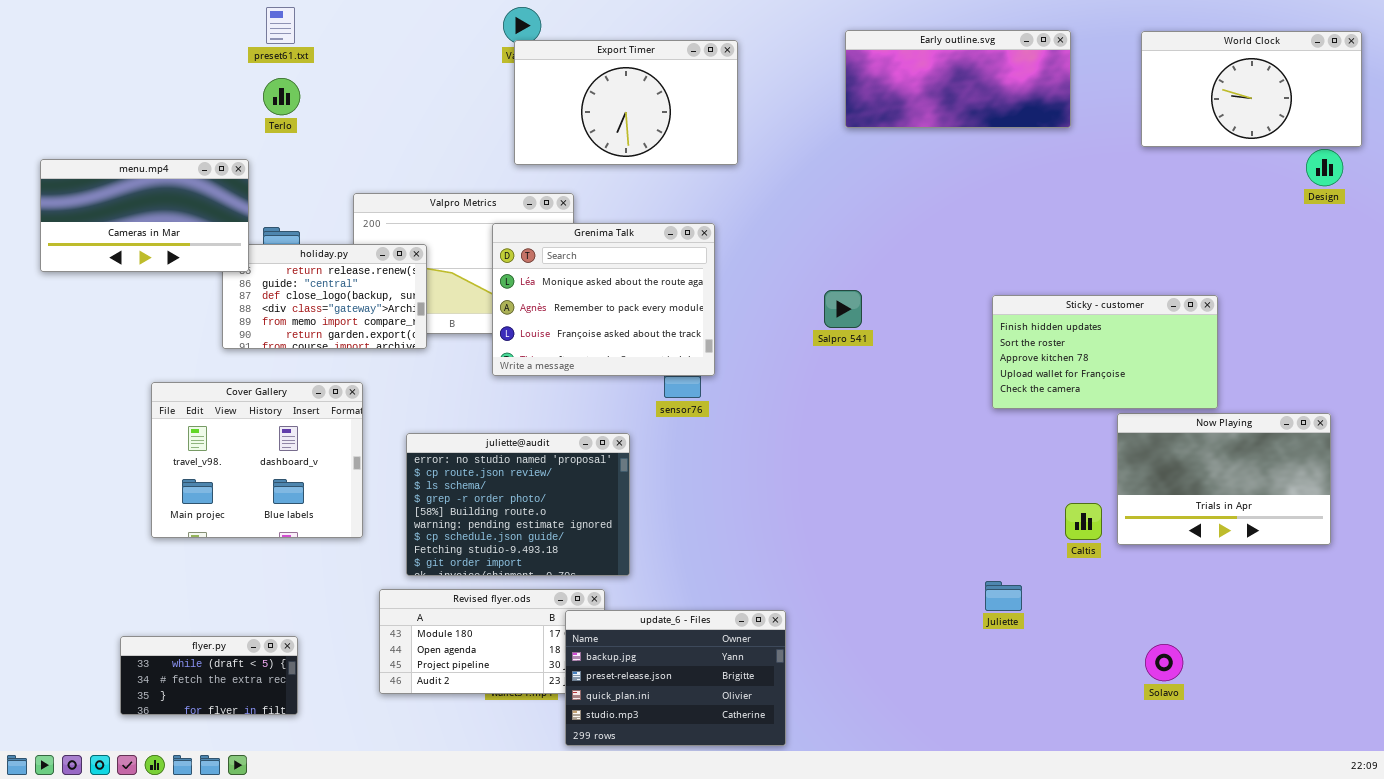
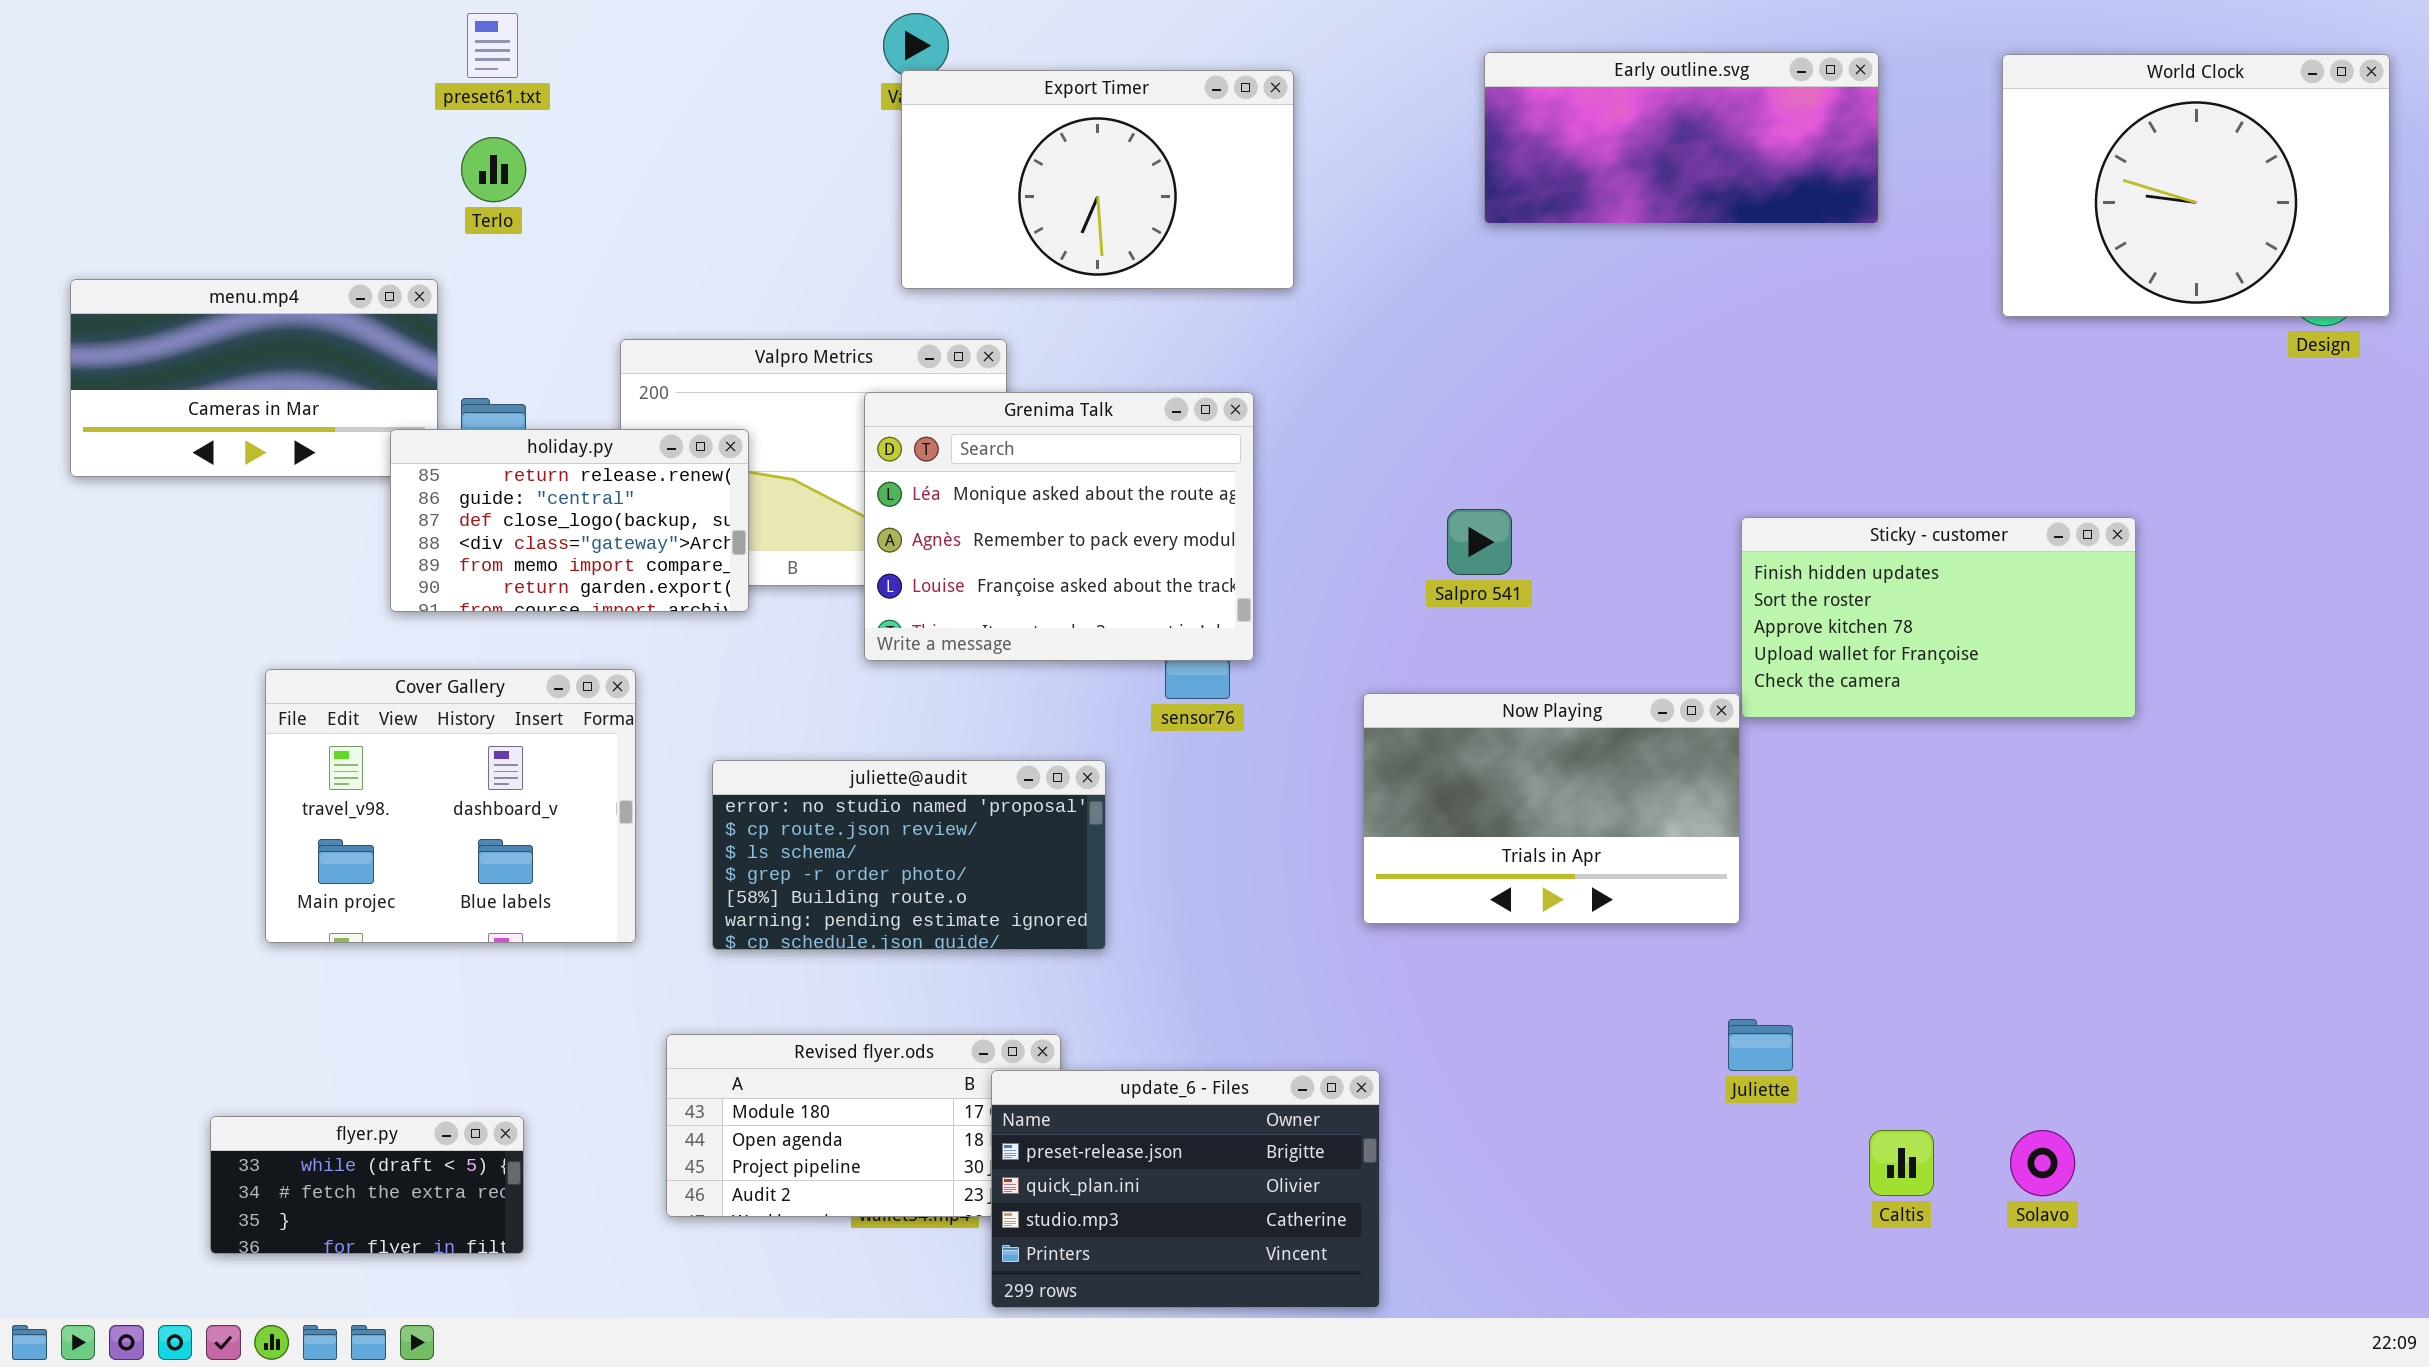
World Clock: [1141,31,1362,147] -> [2002,54,2390,317], resized
holiday.py: [222,244,427,349] -> [390,429,749,612], raised
Now Playing: [1117,413,1331,545] -> [1363,693,1740,924], moved
juliette@audit: [406,433,630,576] -> [712,760,1106,950], resized
Caltis: [1065,503,1102,540] -> [1869,1130,1934,1196], moved
update_6 - Files: [565,610,786,746] -> [991,1070,1380,1308], scrolled down 1 row

